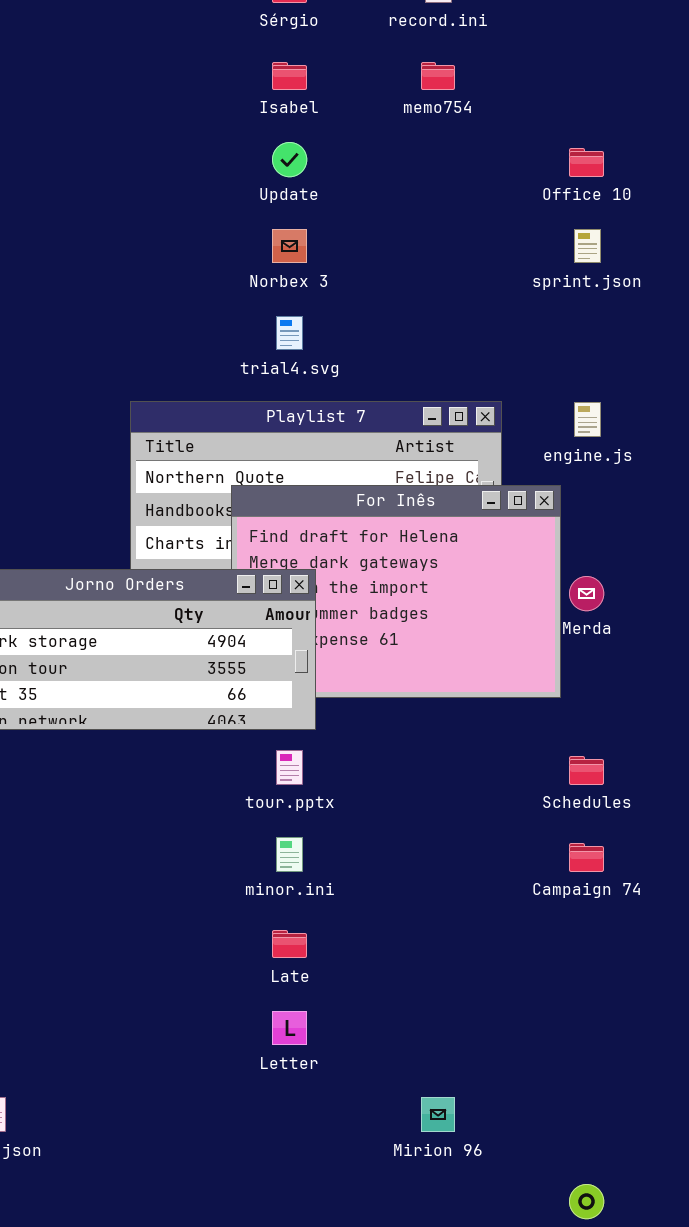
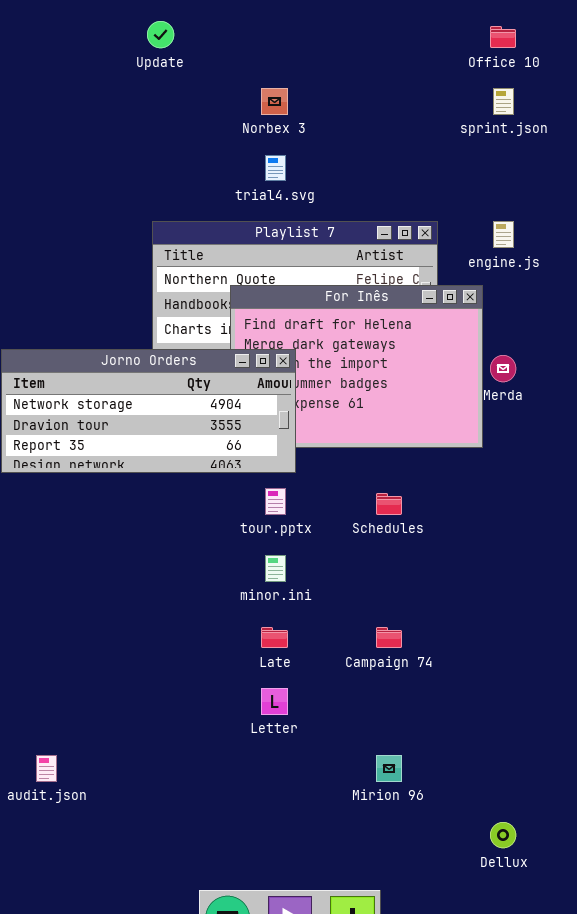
Update: [272,142,307,177] -> [147,21,174,48], moved
Schedules: [569,756,604,785] -> [376,493,402,515], moved
Campaign 74: [569,843,604,872] -> [376,627,402,648], moved

